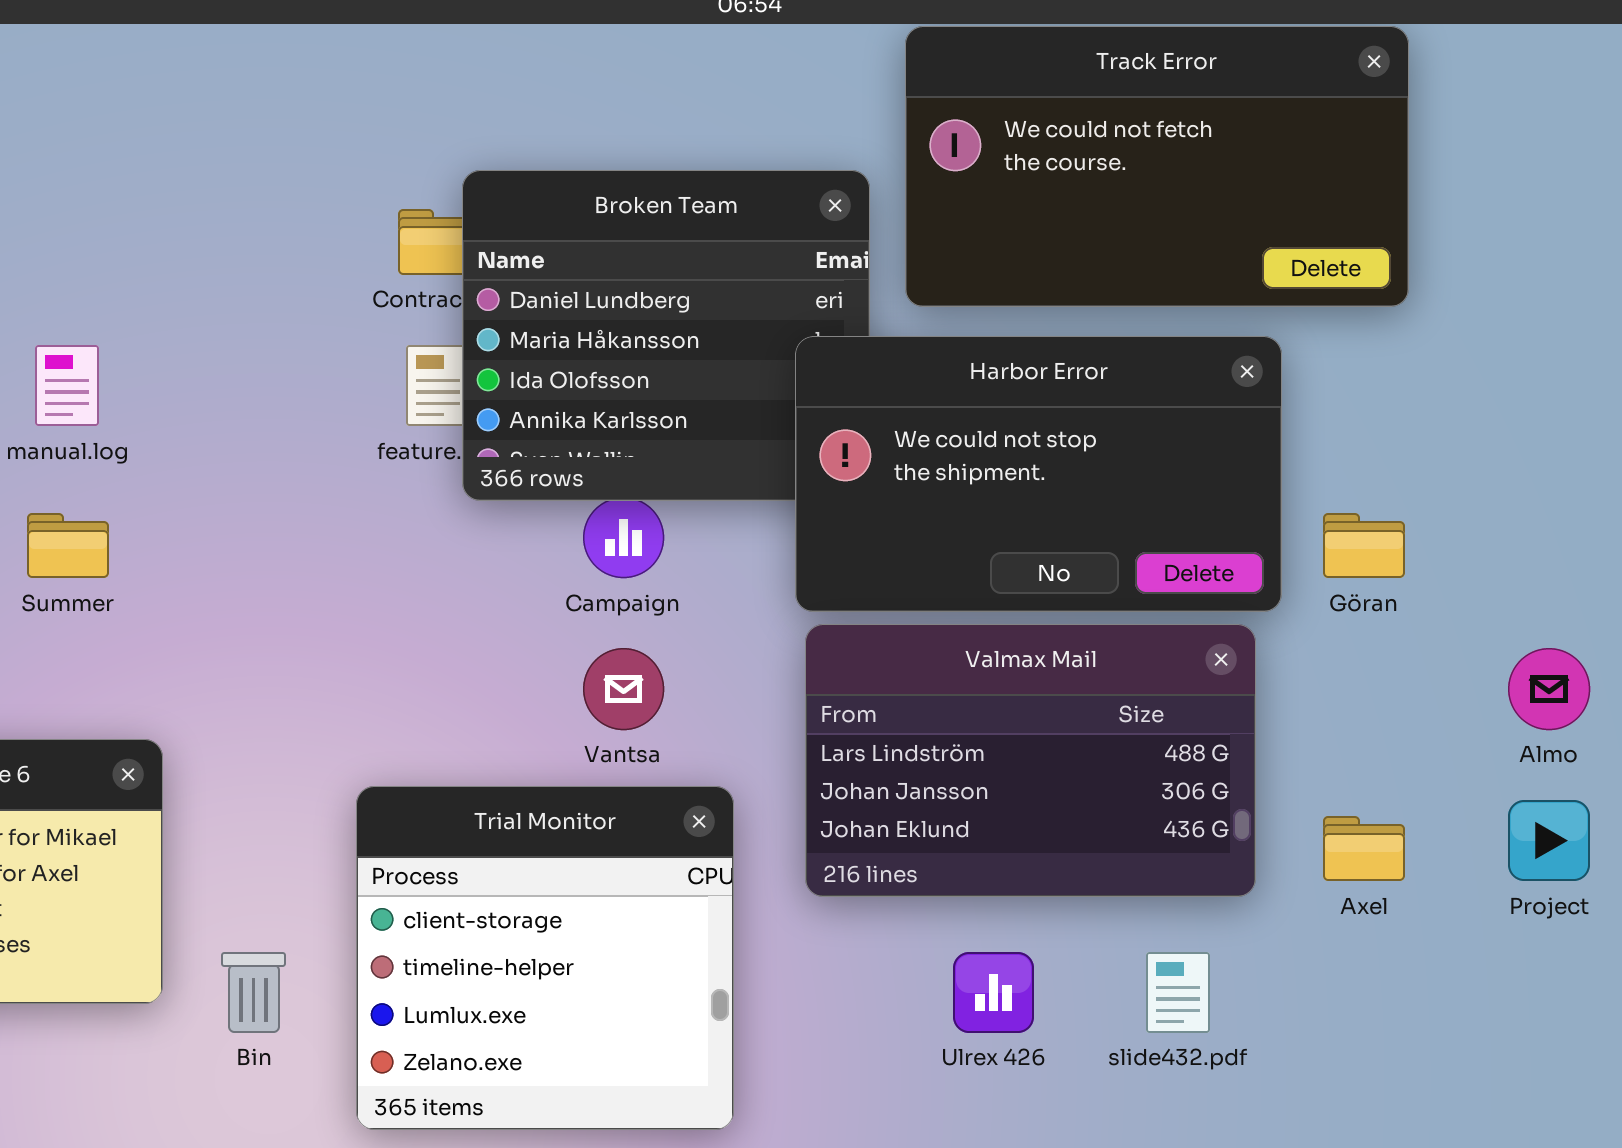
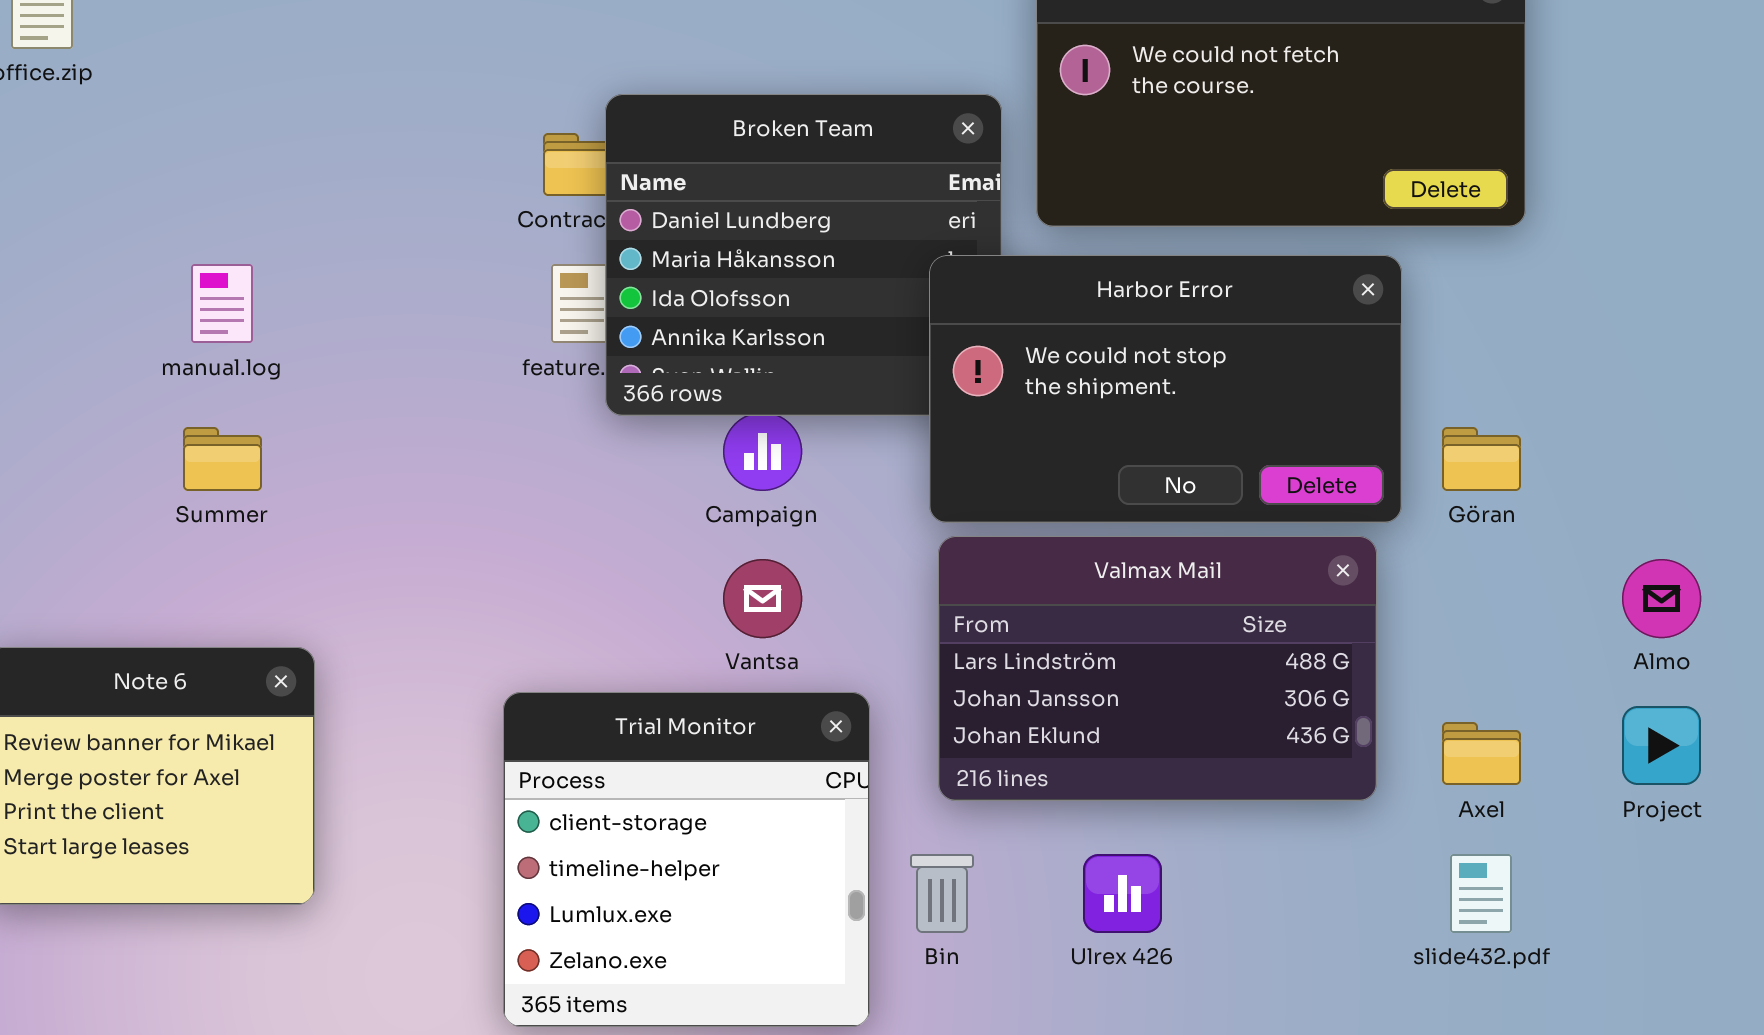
Bin: [221,952,286,1033] -> [910,854,974,933], moved
slide432.pdf: [1146,952,1210,1033] -> [1450,854,1512,933], moved

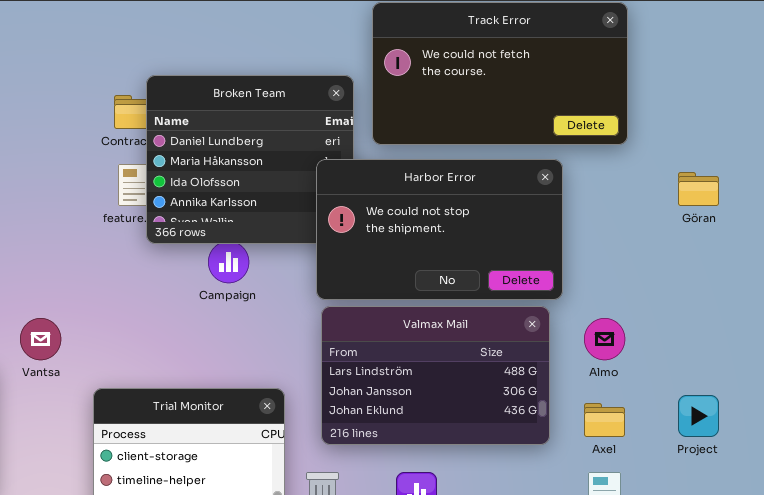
Göran: [1442,427,1521,491] -> [678,172,719,206], moved
Vantsa: [723,559,802,638] -> [20,318,61,360], moved
Almo: [1622,559,1701,638] -> [584,318,625,360], moved

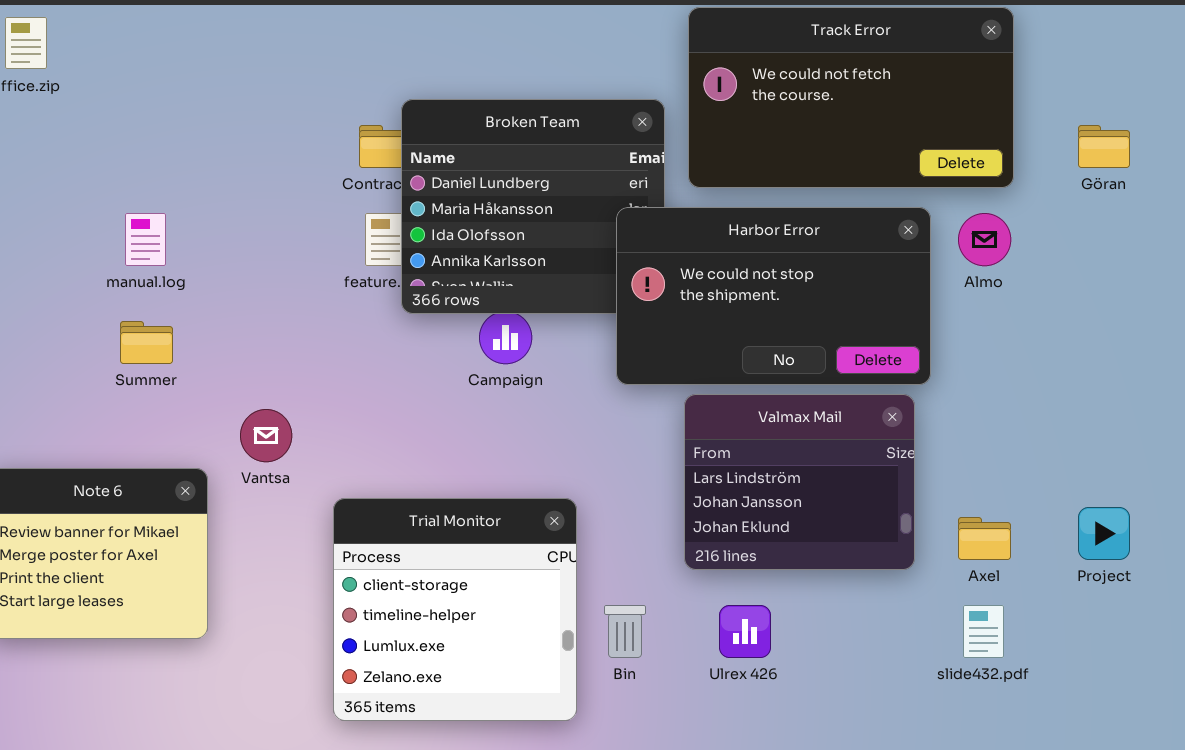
Göran: [678,172,719,206] -> [1078,125,1130,168], moved
Valmax Mail: [321,306,550,445] -> [684,394,915,570], resized
Almo: [584,318,625,360] -> [958,213,1011,266], moved

